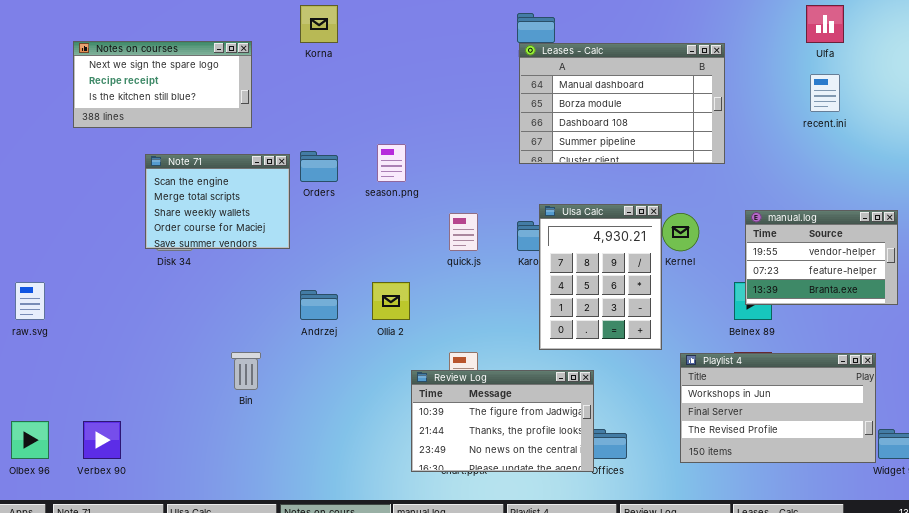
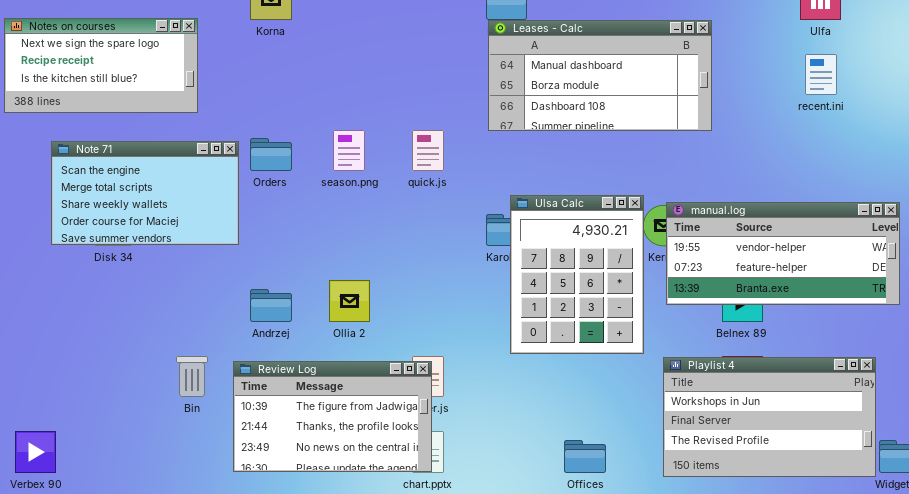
Leases - Calc: [519,43,725,164] -> [488,20,712,131], resized
Note 71: [145,154,290,249] -> [51,141,239,245], resized
manual.log: [745,210,898,305] -> [666,202,900,305], resized
quick.js: [449,213,478,251] -> [412,130,444,171], moved
Review Log: [411,370,594,472] -> [233,361,432,472], moved

